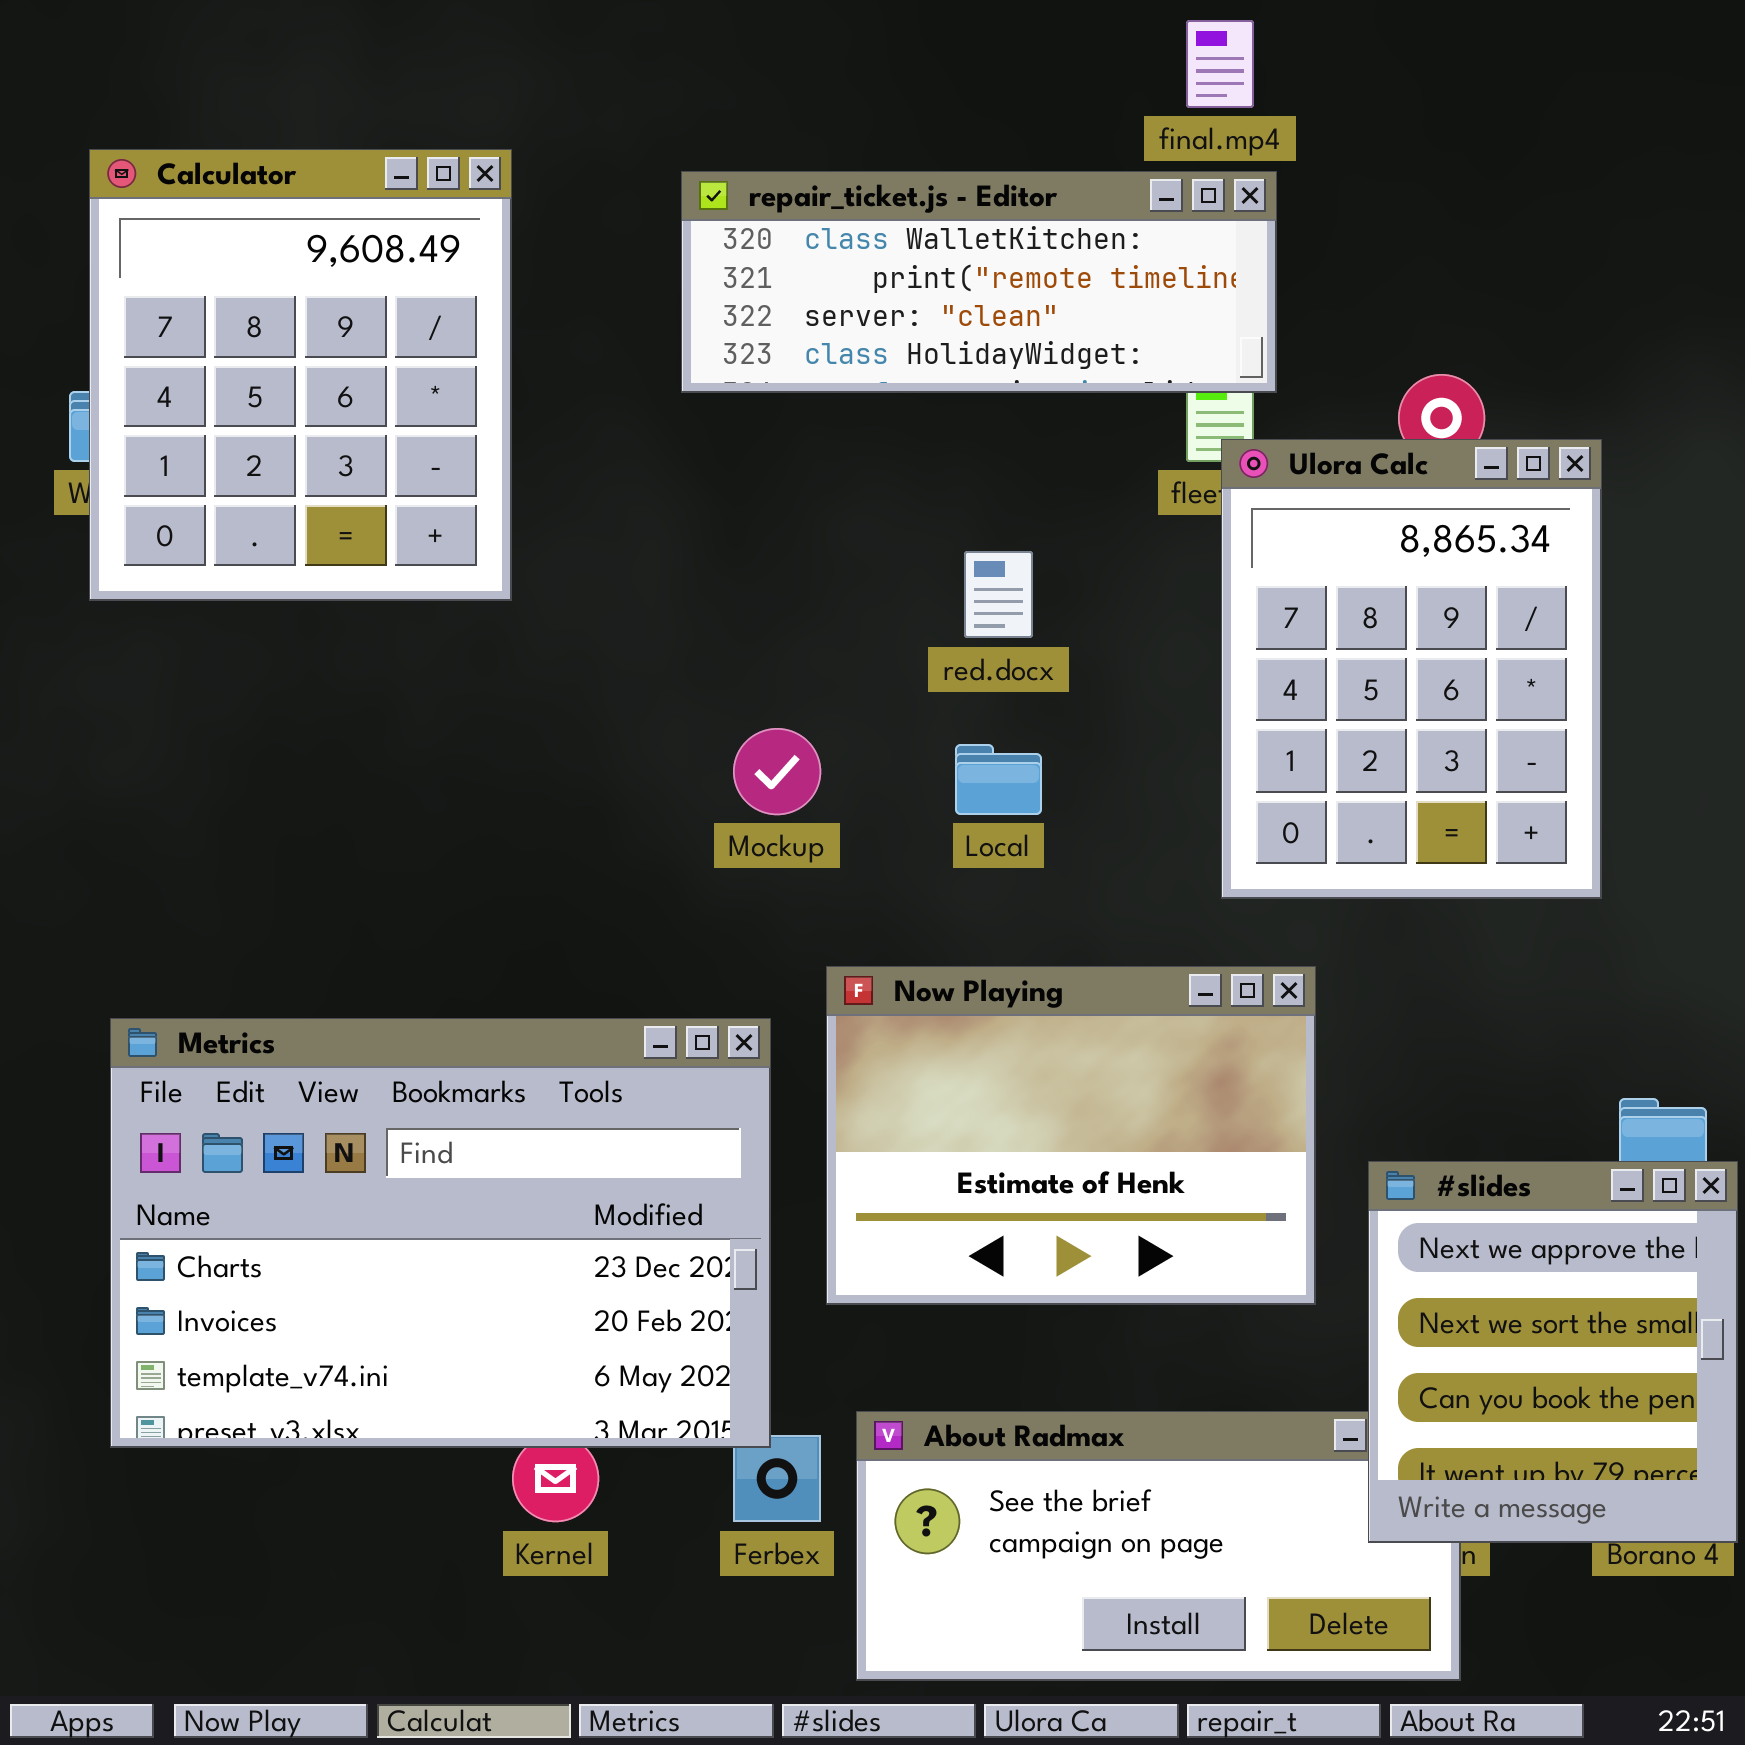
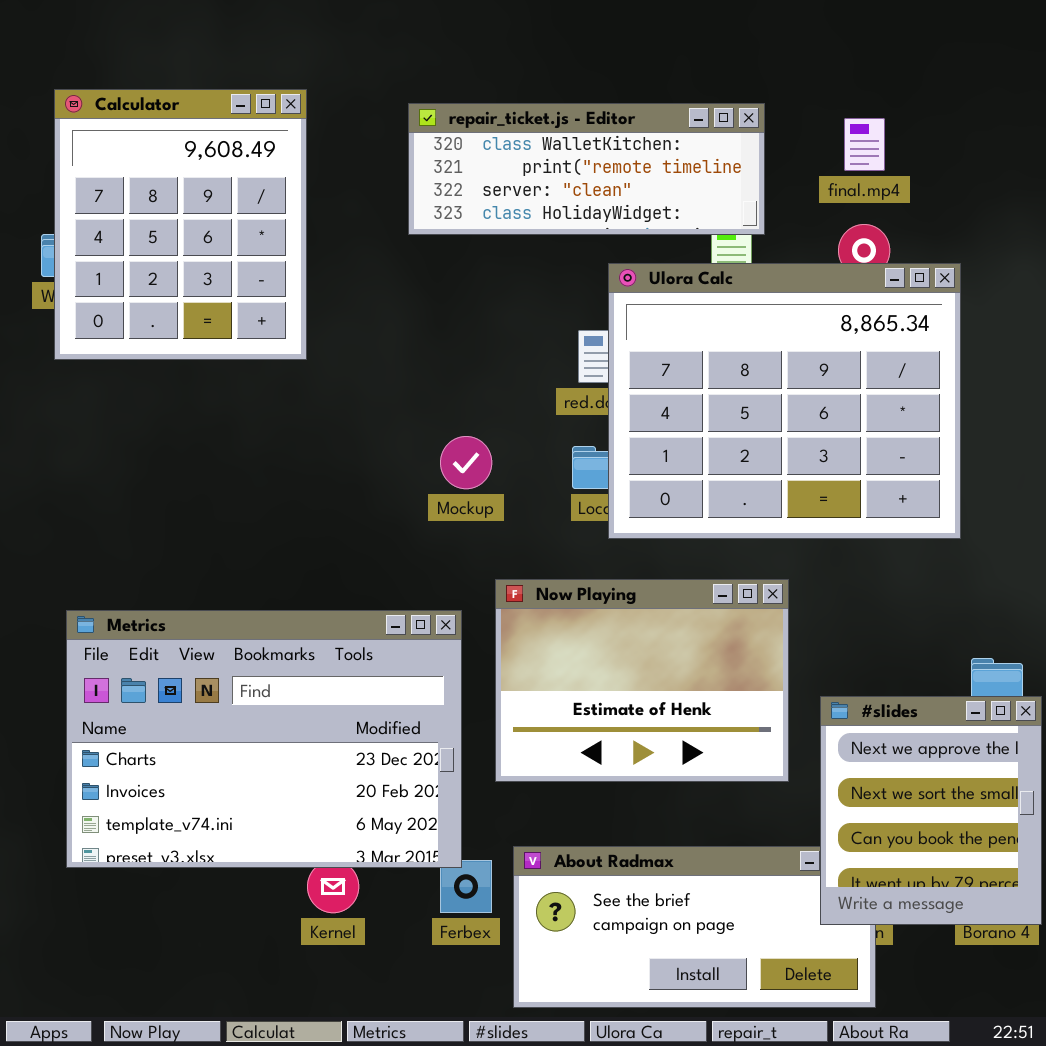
final.mp4: [1186,20,1254,108] -> [844,118,885,171], moved
Ulora Calc: [1221,439,1602,899] -> [608,263,961,539], resized

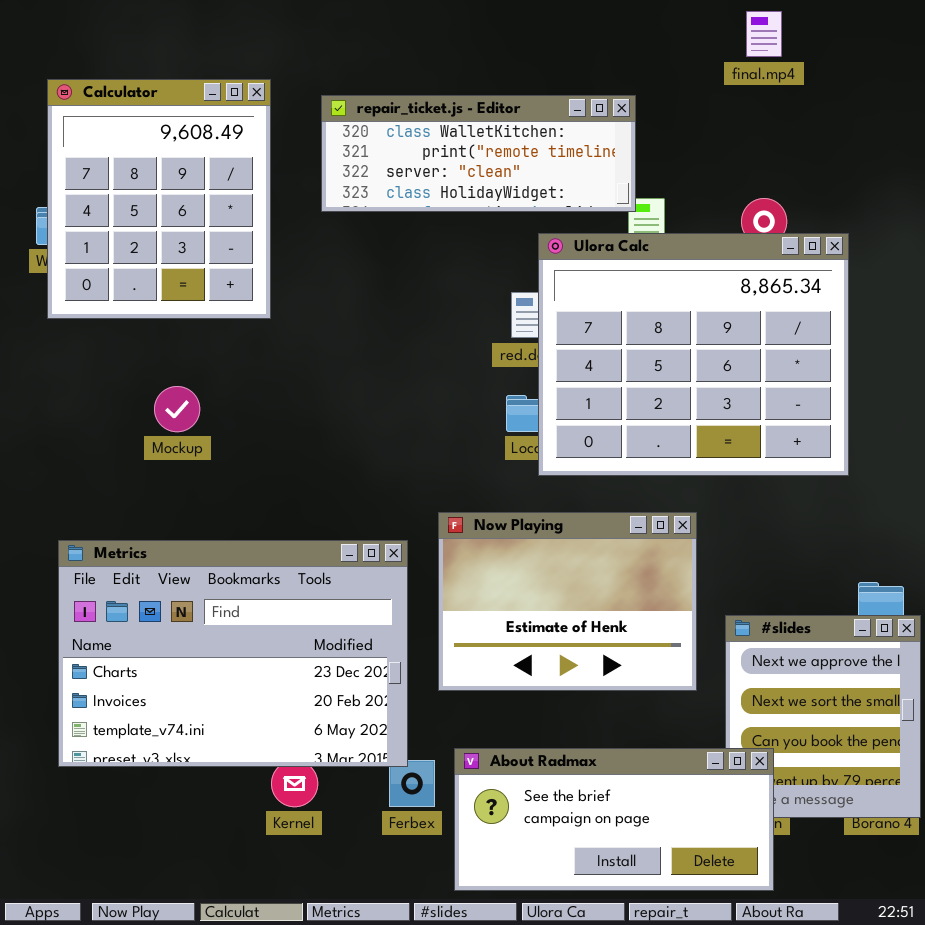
repair_ticket.js - Editor: [408,103,765,235] -> [321,95,636,212], moved
final.mp4: [844,118,885,171] -> [746,11,782,57], moved
Mockup: [440,436,492,489] -> [154,386,200,432], moved
About Radmax: [513,846,876,1008] -> [454,748,774,891], raised

